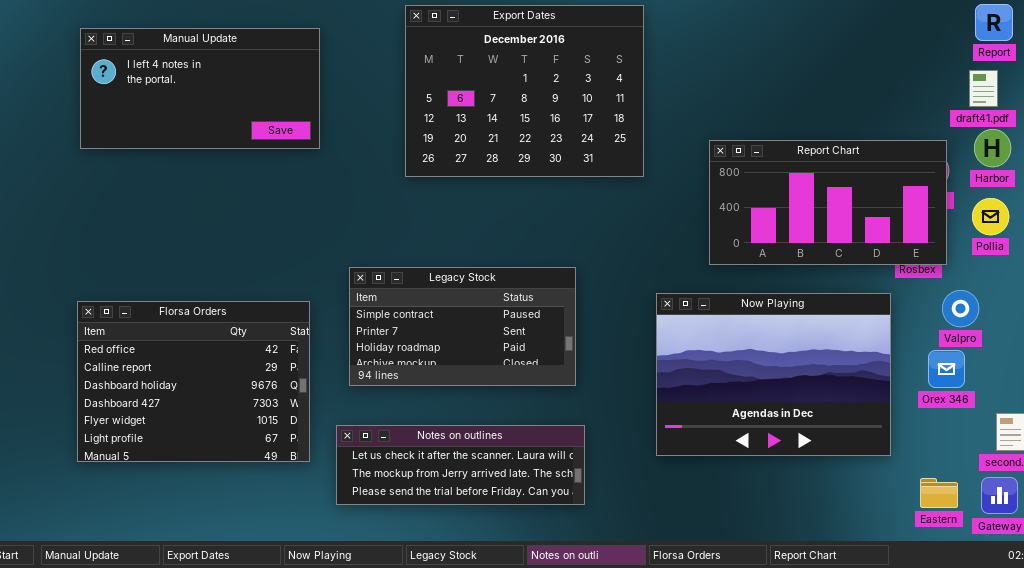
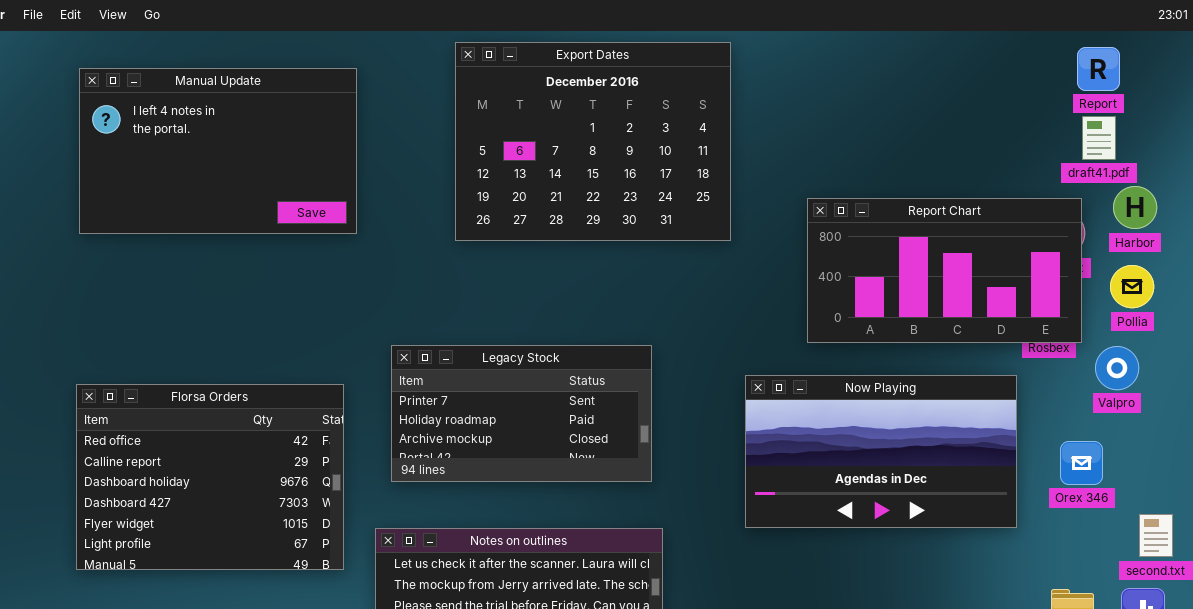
Report: [975,4,1013,41] -> [1077,47,1120,91], moved
Manual Update: [80,28,320,149] -> [79,68,357,234], resized
draft41.pdf: [969,70,998,107] -> [1082,116,1116,160], moved
Legacy Stock: [349,267,576,386] -> [391,345,652,482], scrolled down 1 row
Valpro: [942,290,979,327] -> [1095,346,1139,390], moved
Now Playing: [656,293,891,456] -> [745,375,1017,528], resized

